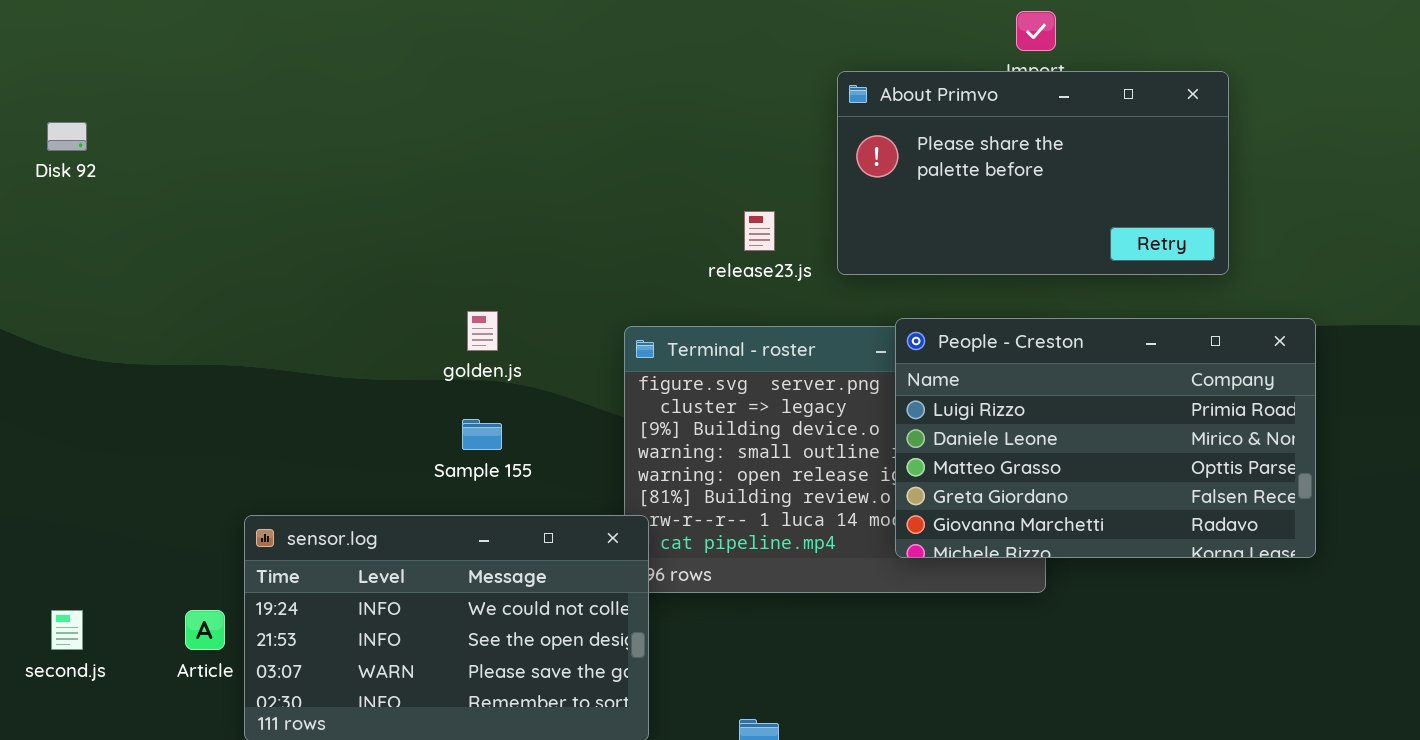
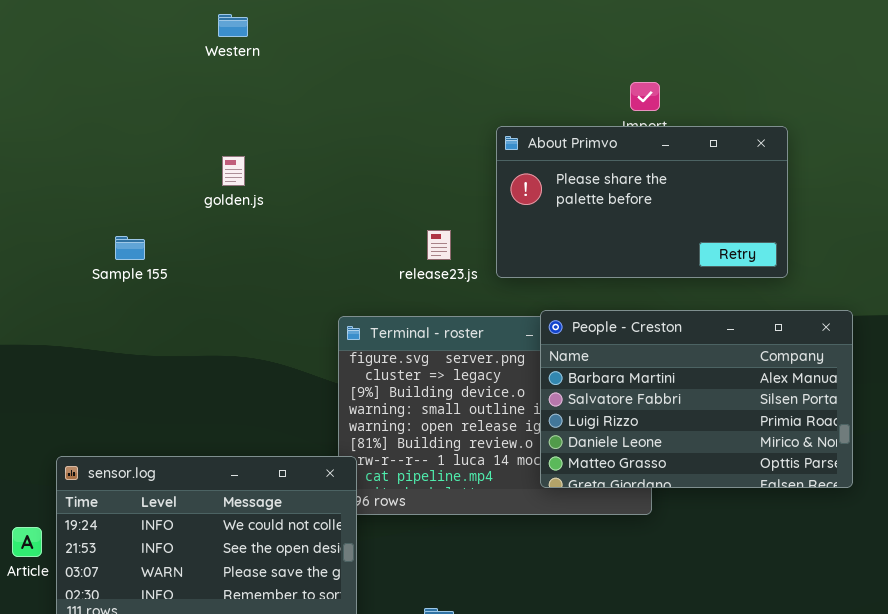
golden.js: [467,311,498,351] -> [222,156,245,186], moved
People - Creston: [895,318,1316,558] -> [540,310,853,488], scrolled up 2 rows
Sample 155: [462,419,502,450] -> [115,236,145,260], moved

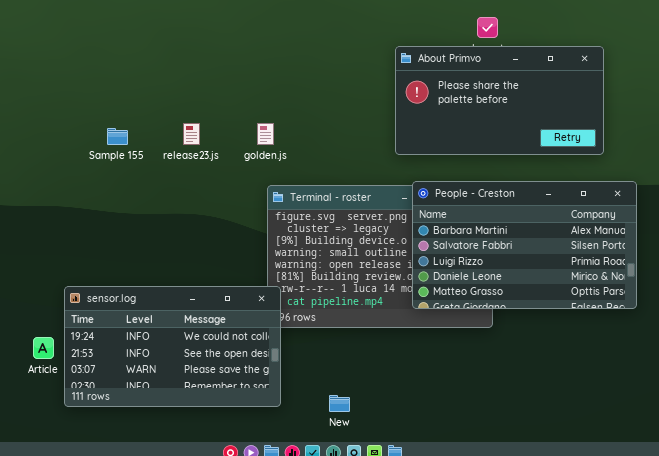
About Primvo: [496,126,788,278] -> [395,46,604,155], moved
golden.js: [222,156,245,186] -> [257,123,274,145], moved
release23.js: [427,230,451,260] -> [183,123,200,145], moved

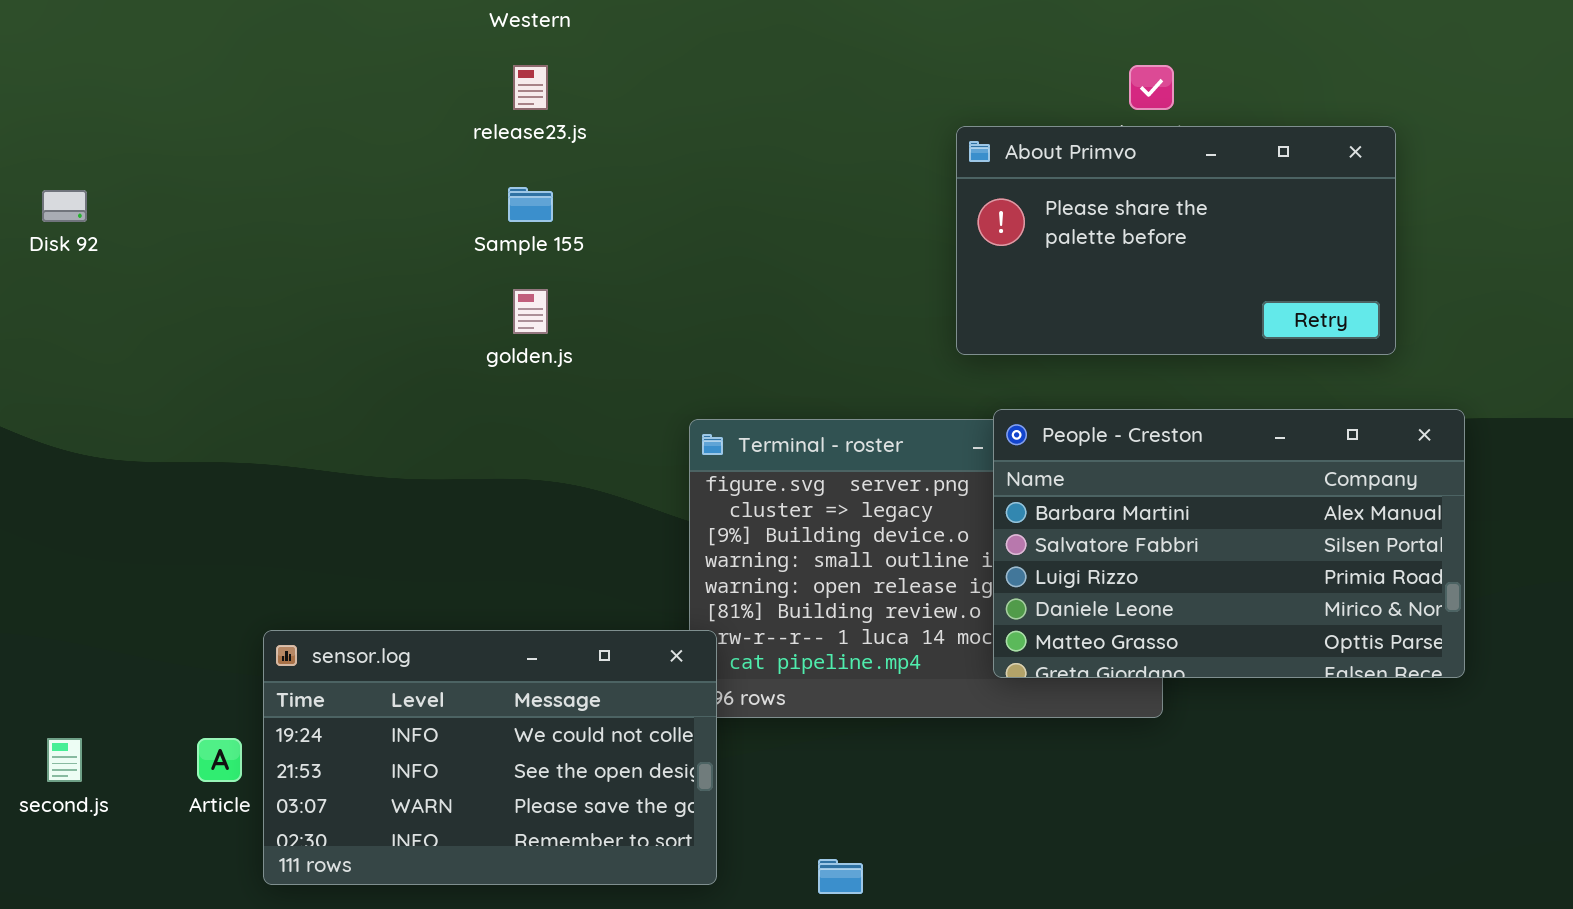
release23.js: [183,123,200,145] -> [513,65,548,110], moved
golden.js: [257,123,274,145] -> [513,289,548,334], moved
Sample 155: [107,128,128,145] -> [508,187,553,222], moved

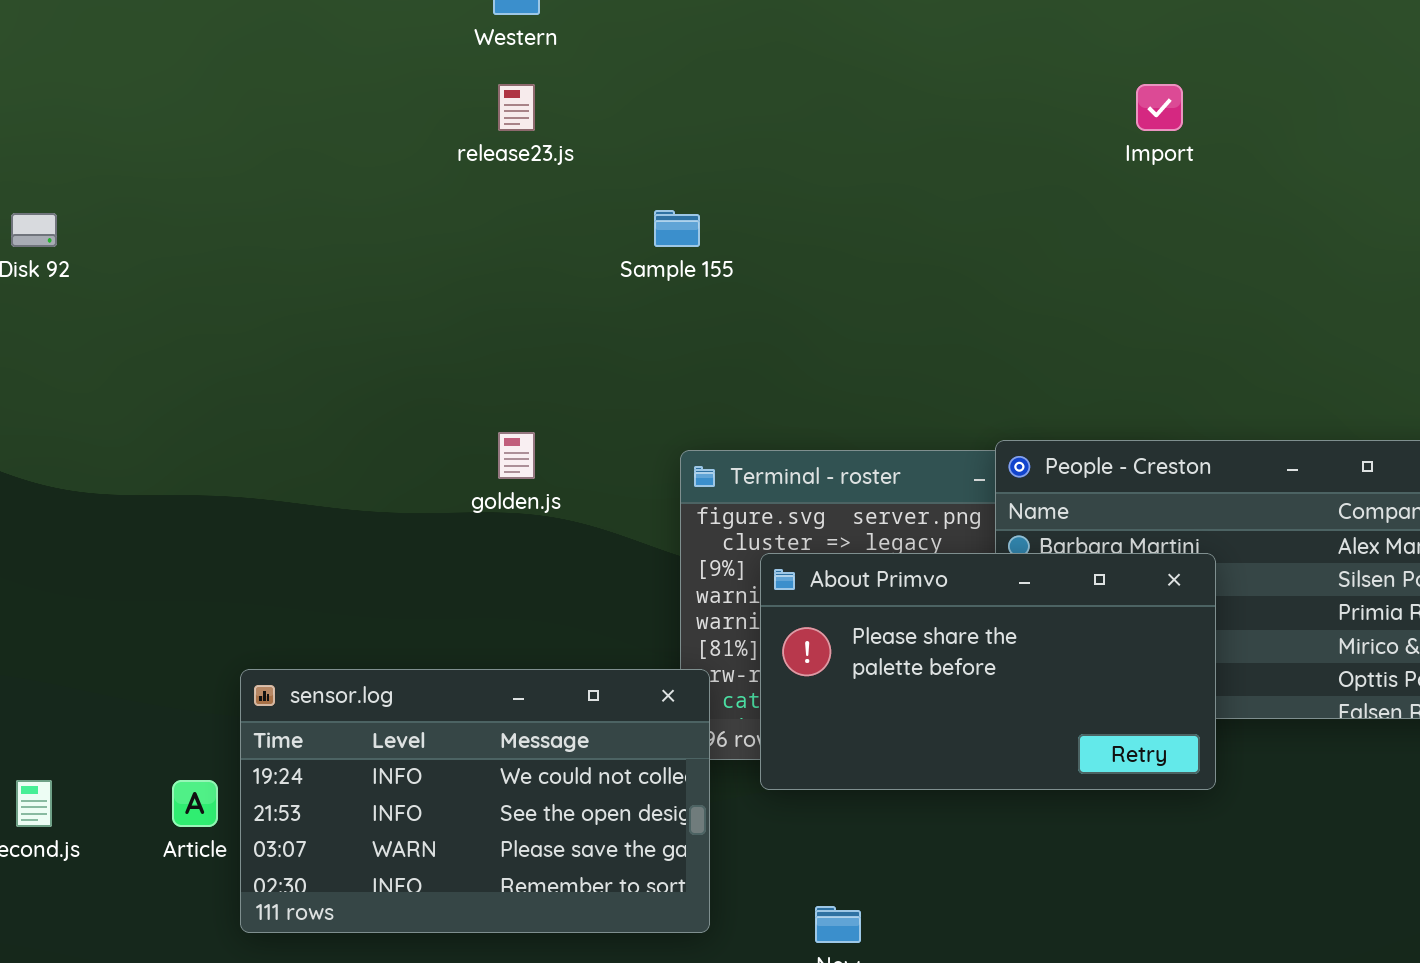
About Primvo: [956,126,1396,355] -> [760,553,1216,790], moved
Sample 155: [508,187,553,222] -> [654,210,700,247], moved
golden.js: [513,289,548,334] -> [498,432,535,479], moved

